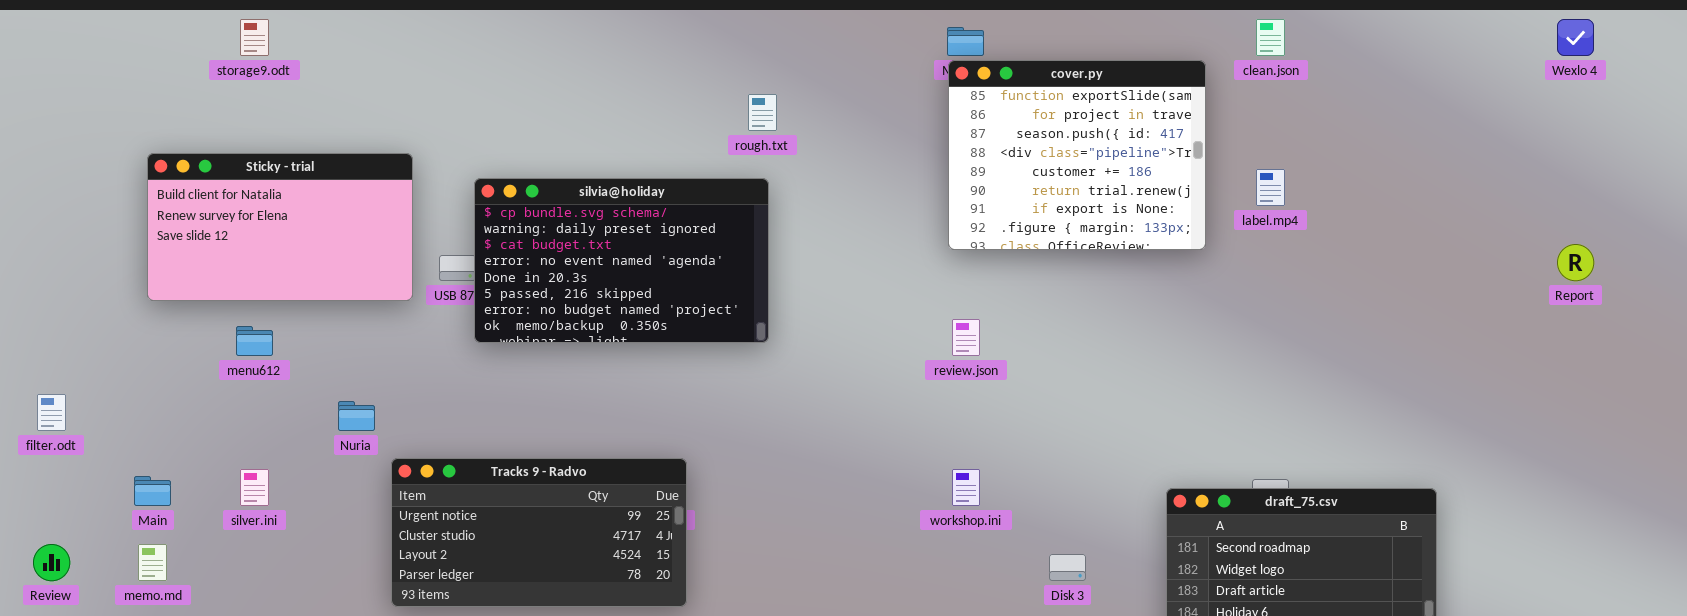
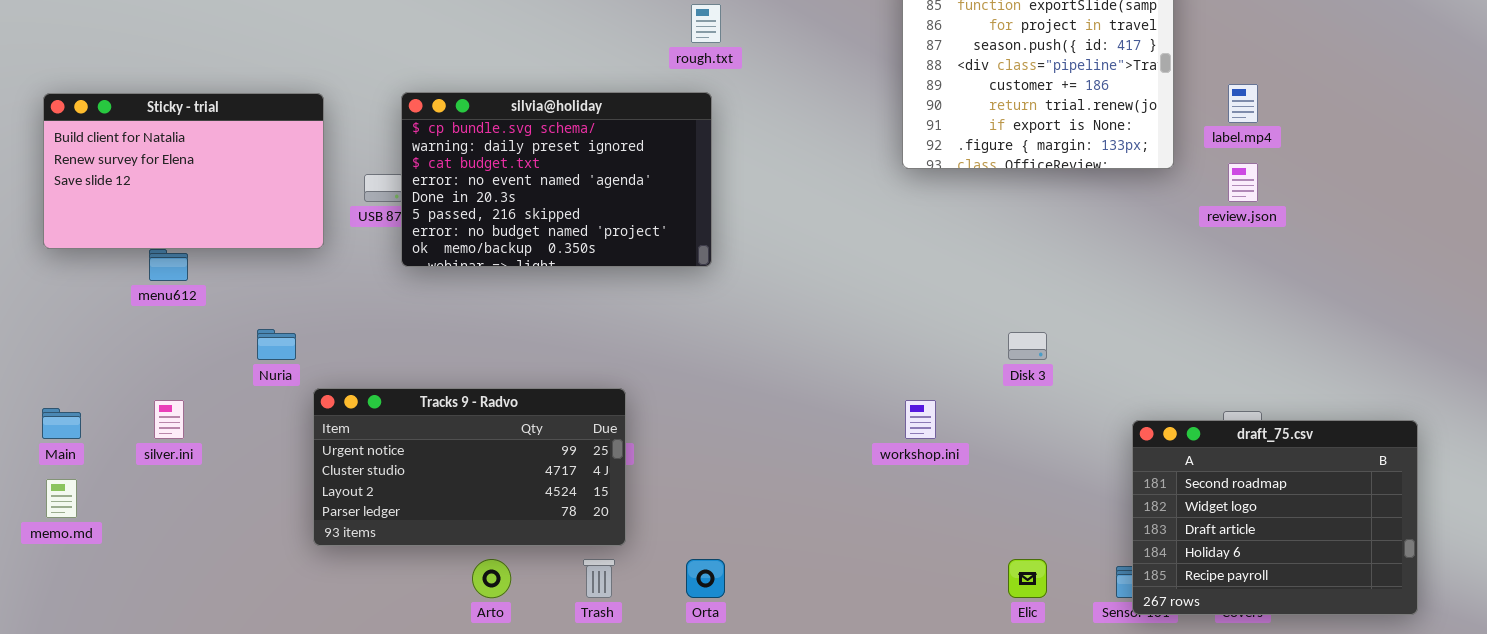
Sticky - trial: [147,153,413,301] -> [43,93,324,249], moved
review.json: [952,319,980,356] -> [1228,163,1258,202], moved
Disk 3: [1049,554,1086,581] -> [1008,332,1047,360], moved

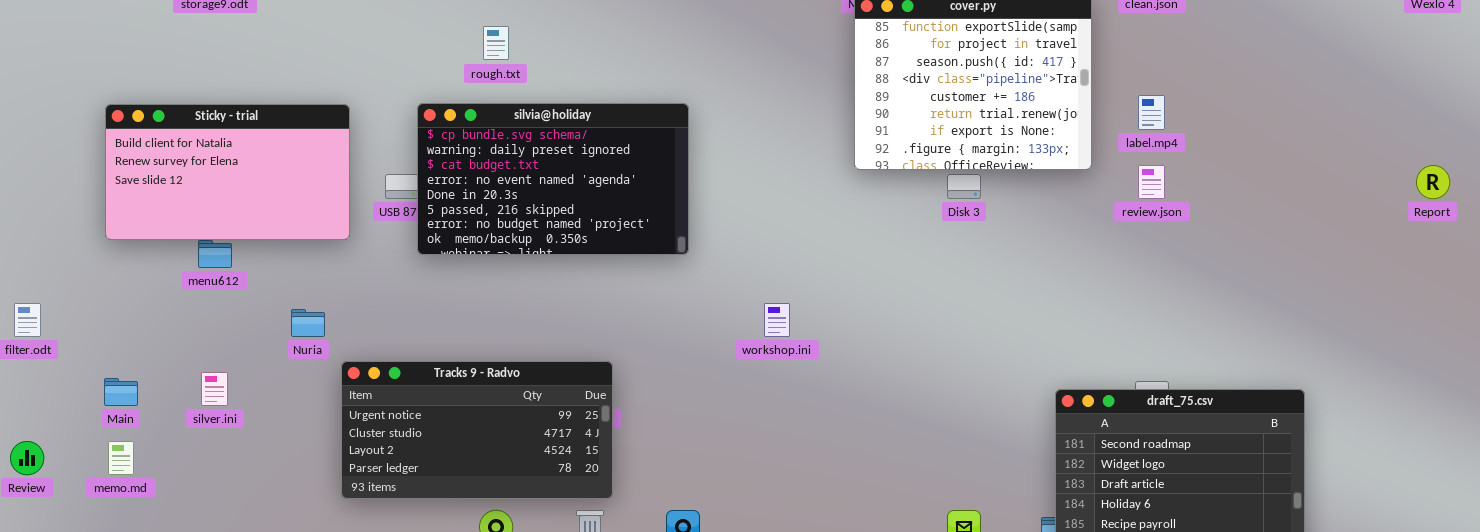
rough.txt: [691,4,721,43] -> [483,26,509,60], moved
Disk 3: [1008,332,1047,360] -> [947,174,981,199], moved
workshop.ini: [905,400,936,439] -> [764,303,790,337], moved

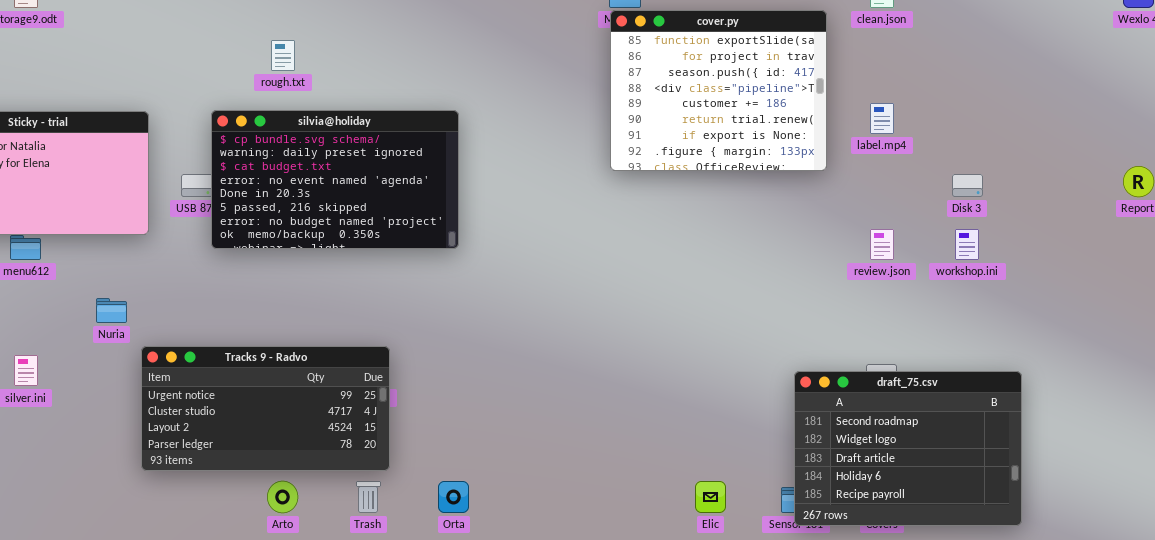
review.json: [1138,165,1165,199] -> [870,229,894,260], moved
Disk 3: [947,174,981,199] -> [952,174,983,197], moved
workshop.ini: [764,303,790,337] -> [955,229,979,260], moved

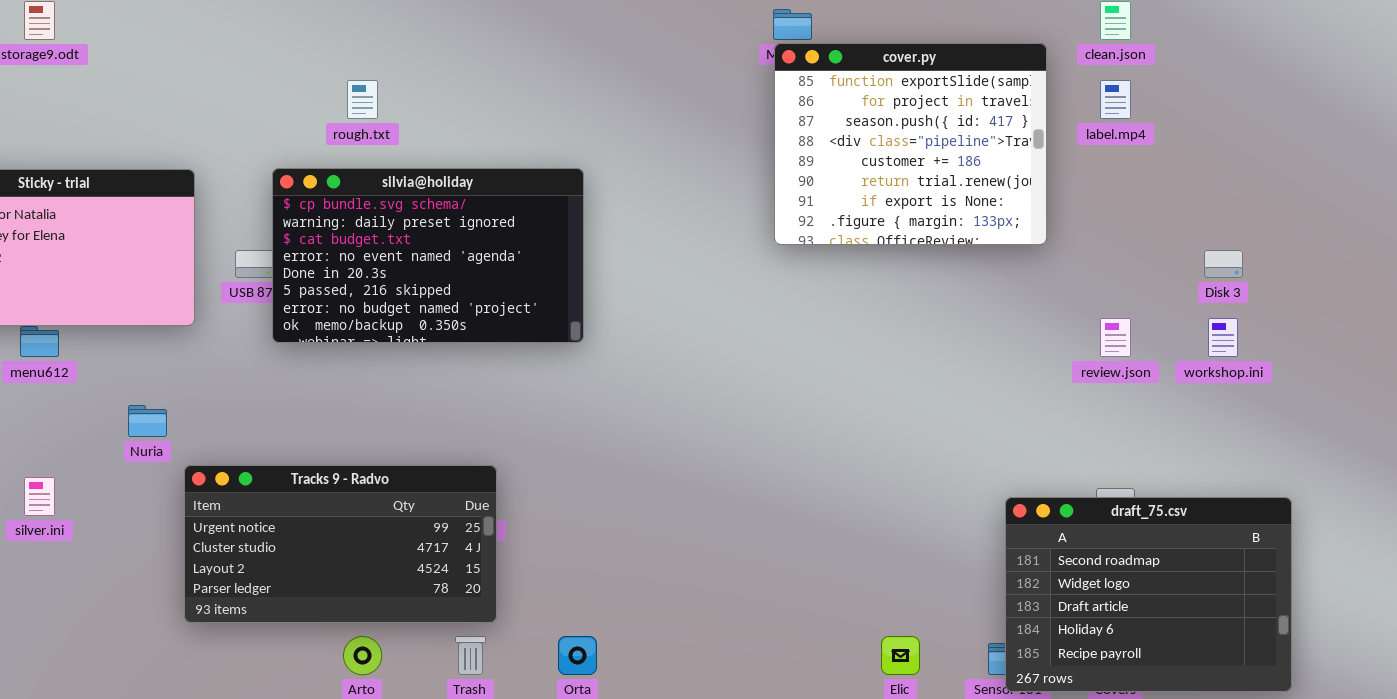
label.mp4: [870,103,894,134] -> [1100,80,1131,119], moved

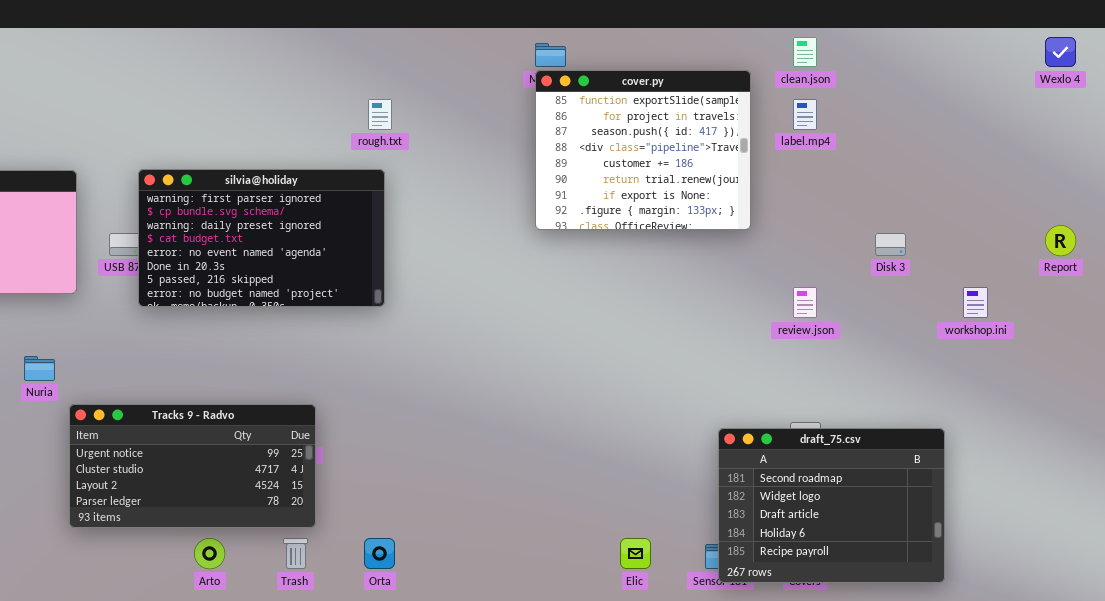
rough.txt: [347,80,378,119] -> [368,99,392,130], moved
silvia@holiday: [272,168,584,343] -> [138,169,385,307], scrolled up 1 row
workshop.ini: [1208,318,1238,357] -> [963,287,988,318], moved

